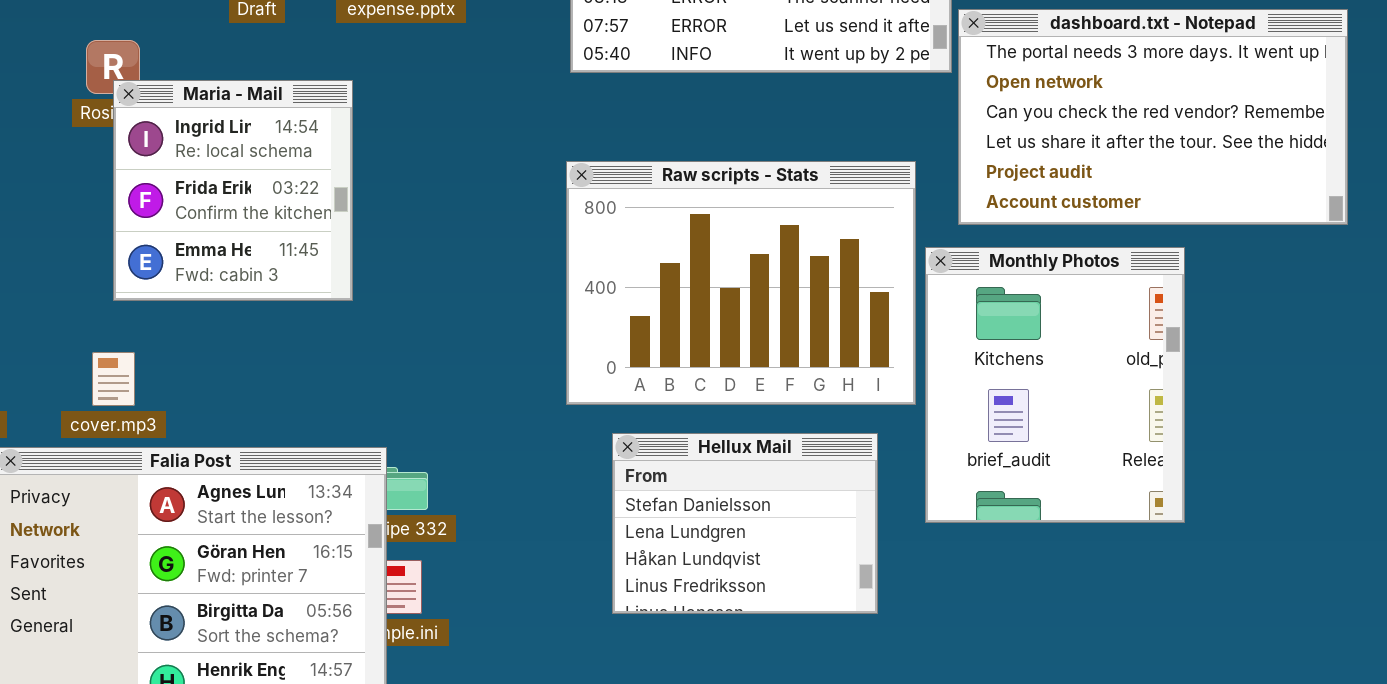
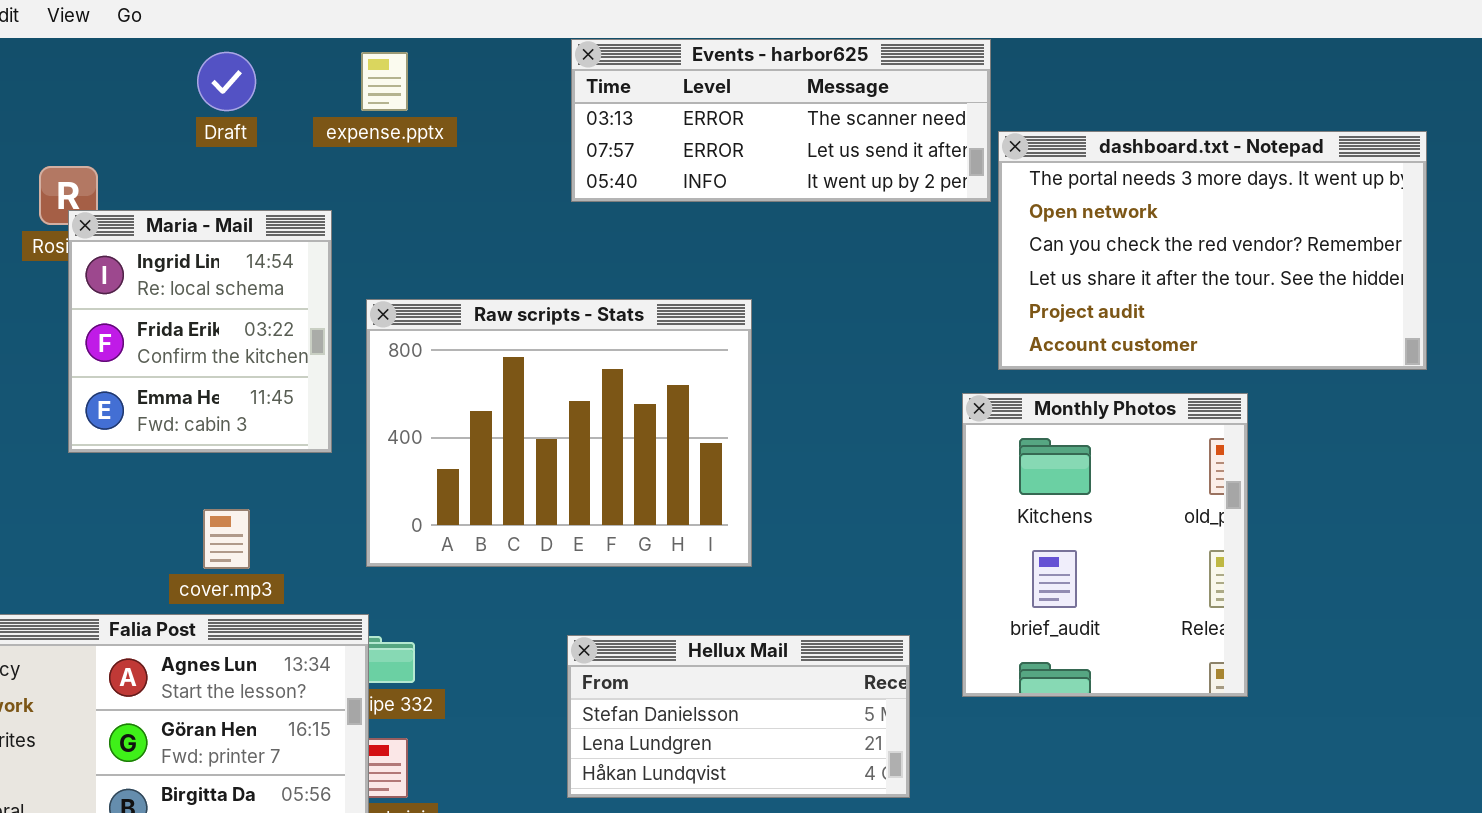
Raw scripts - Stats: [566,161,916,405] -> [366,299,752,567], moved
cover.mp3: [92,352,135,406] -> [203,509,250,569], moved
Hellux Mail: [612,433,878,614] -> [567,635,910,798], resized

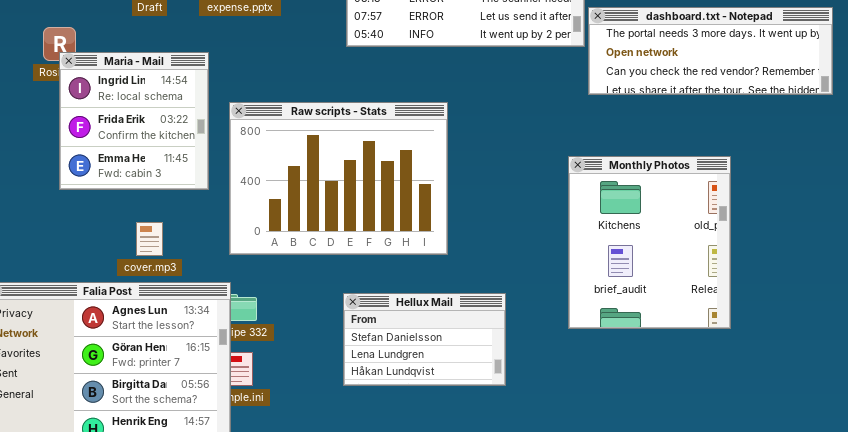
dashboard.txt - Notepad: [998,131,1427,370] -> [588,7,833,95], resized
Hellux Mail: [567,635,910,798] -> [343,293,506,386], resized

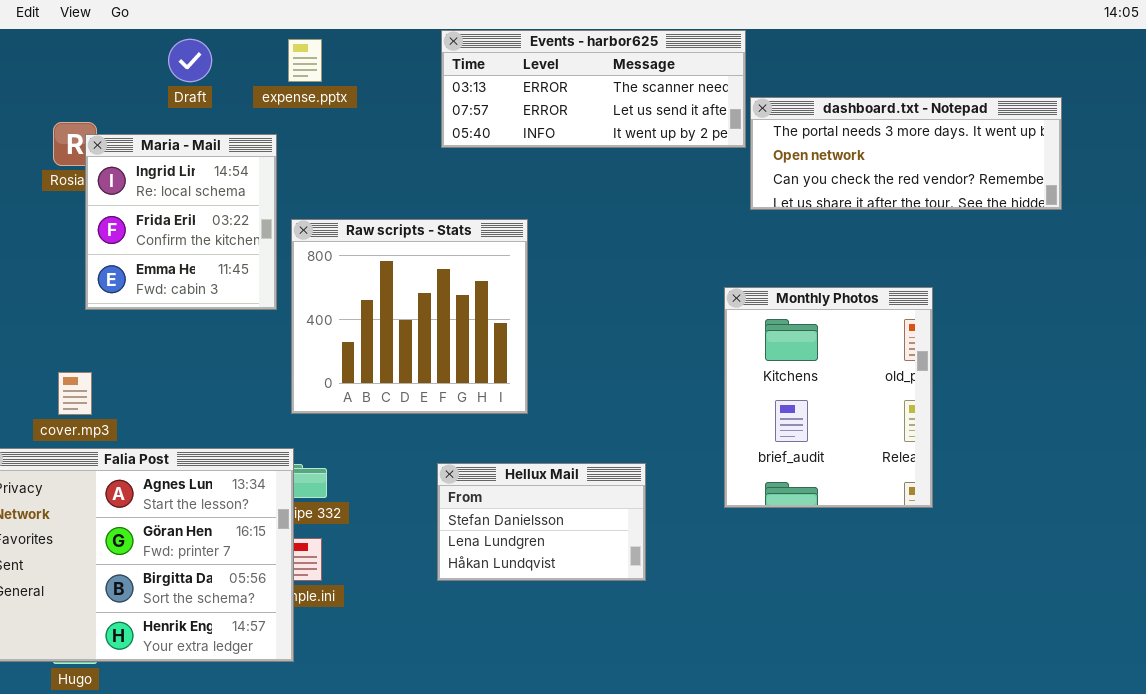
Maria - Mail: [59,52,209,190] -> [85,134,277,310], moved
Raw scripts - Stats: [229,102,448,255] -> [291,219,528,414], resized
cover.mp3: [136,222,163,256] -> [58,372,92,415], moved

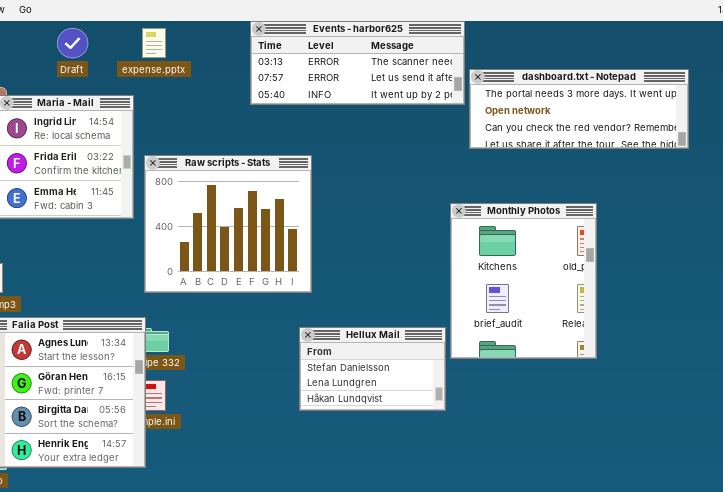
Hellux Mail: [437,463,646,581] -> [299,327,446,411], moved

